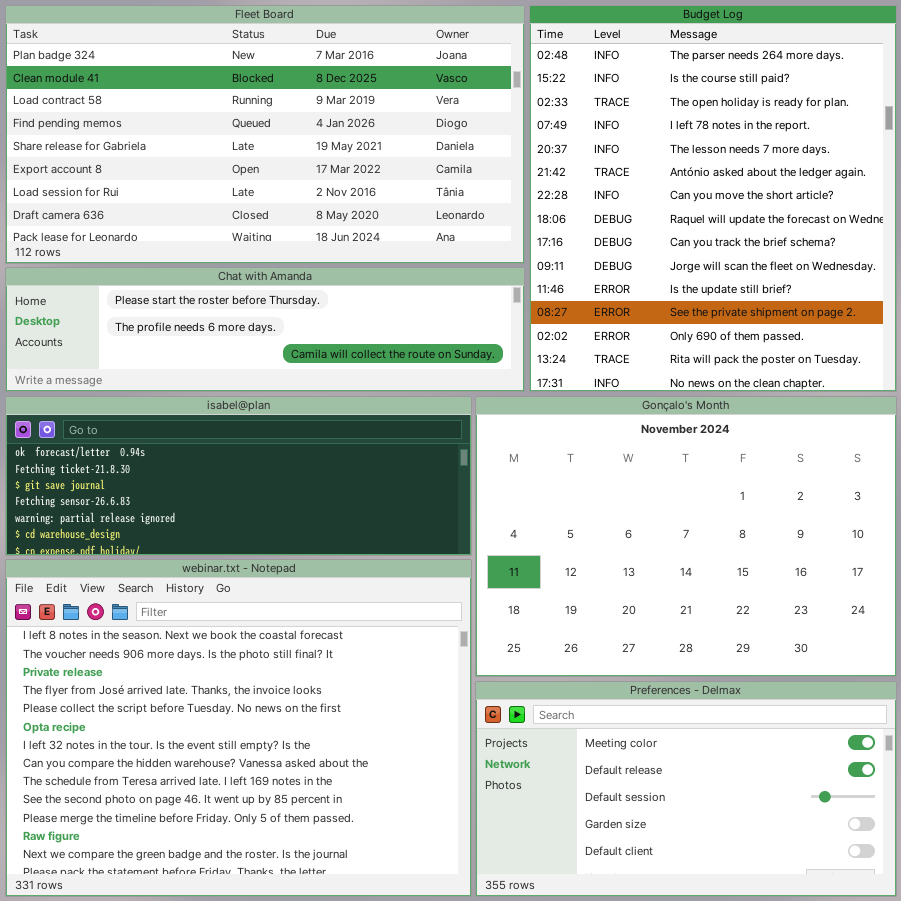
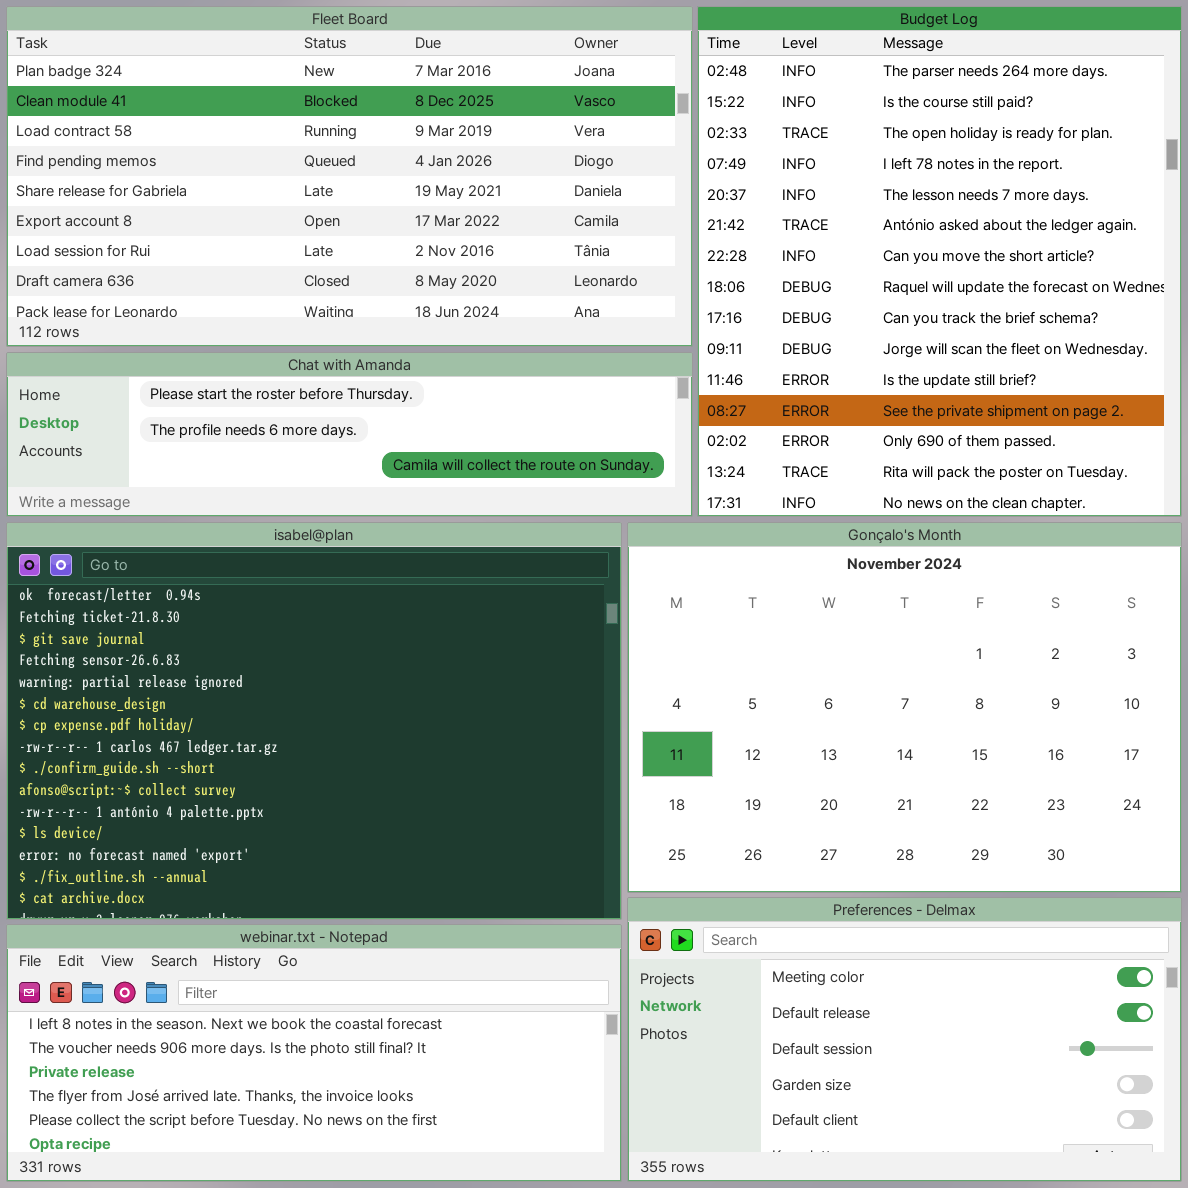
isabel@plan: [5,396,472,556] -> [6,522,622,920], resized
webinar.txt - Notepad: [5,559,472,897] -> [6,924,622,1182], resized

